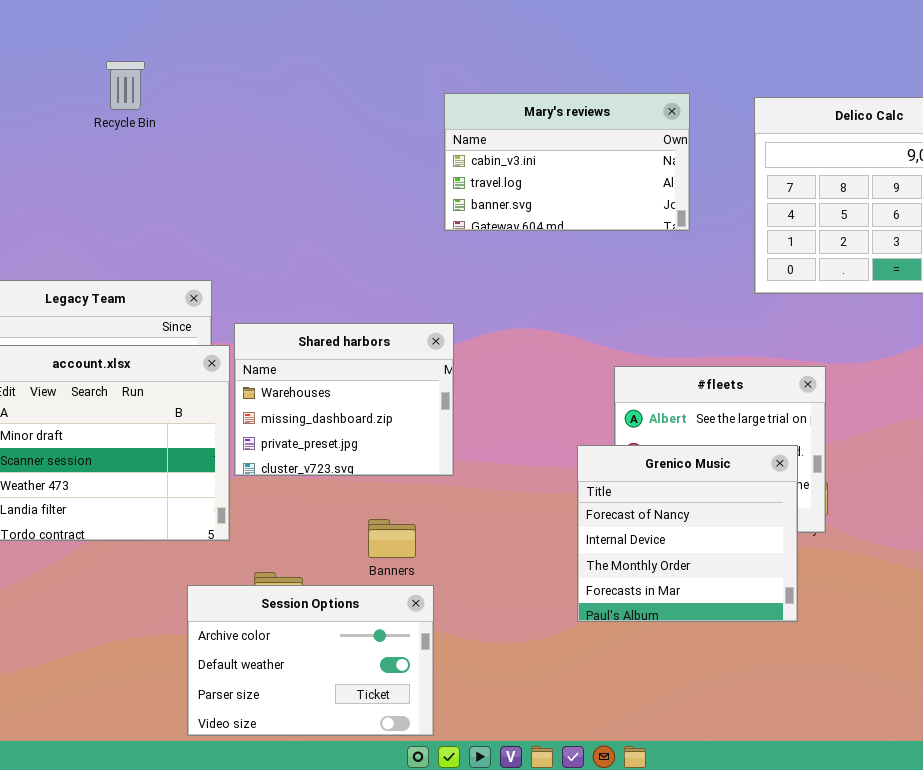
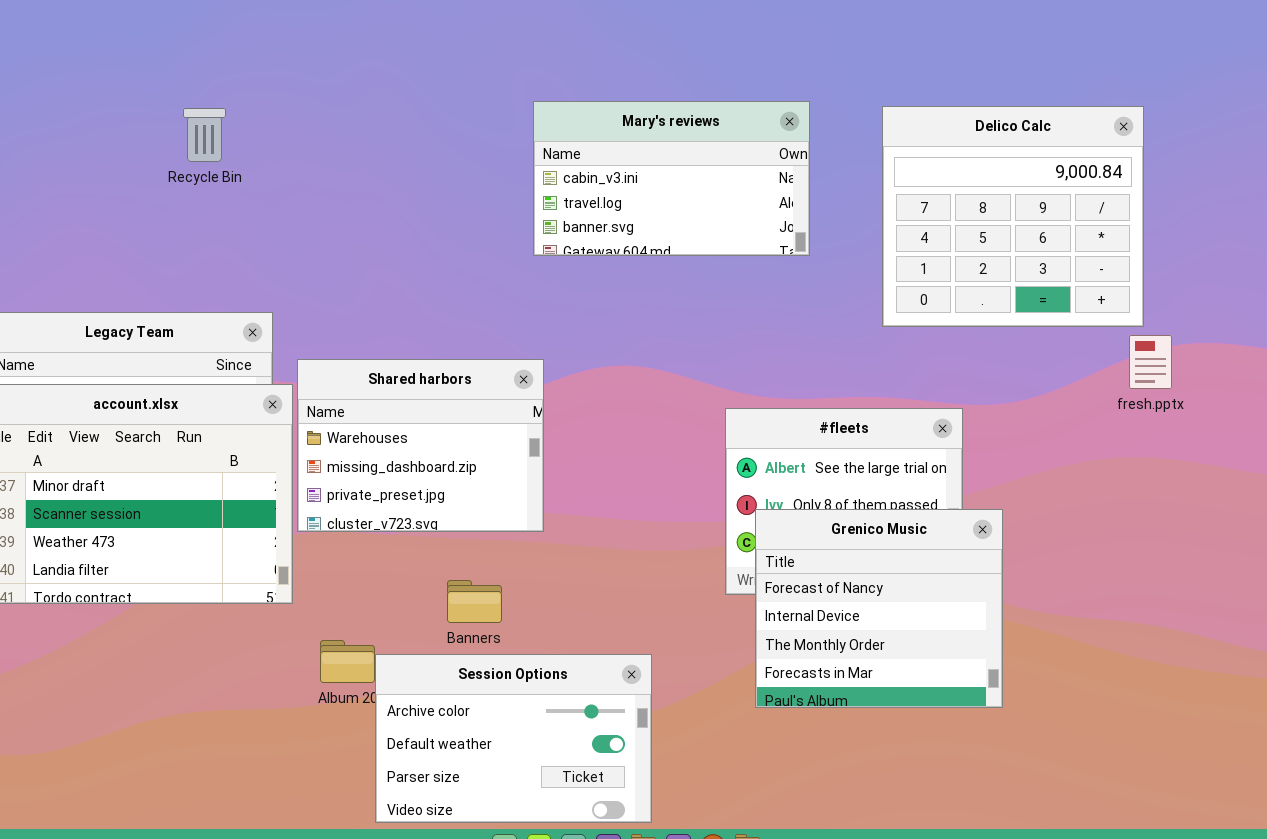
Recycle Bin: [106,61,145,110] -> [183,108,226,162], moved
Grenico Music: [577,445,798,622] -> [755,509,1003,708], moved
Session Options: [187,585,434,736] -> [375,654,652,823], moved

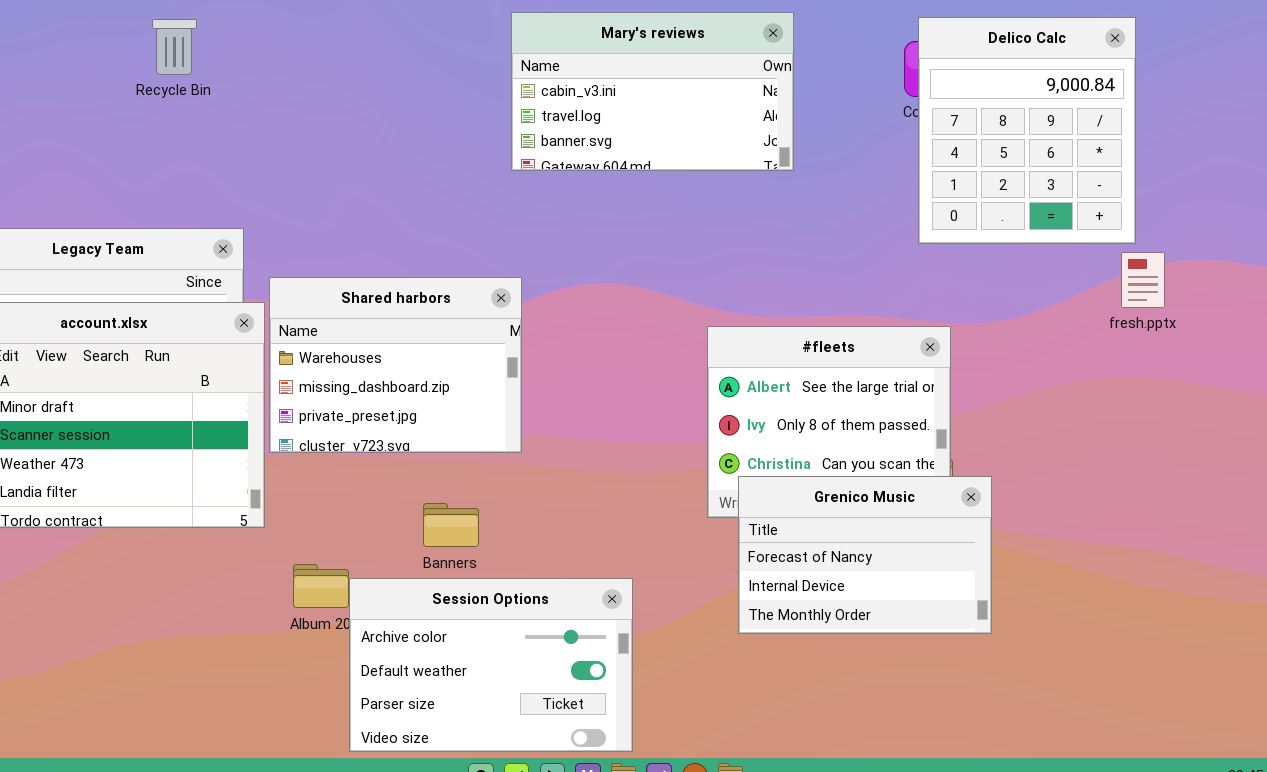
Delico Calc: [882,106,1144,327] -> [918,17,1136,244], resized
Grenico Music: [755,509,1003,708] -> [738,476,992,634], resized

